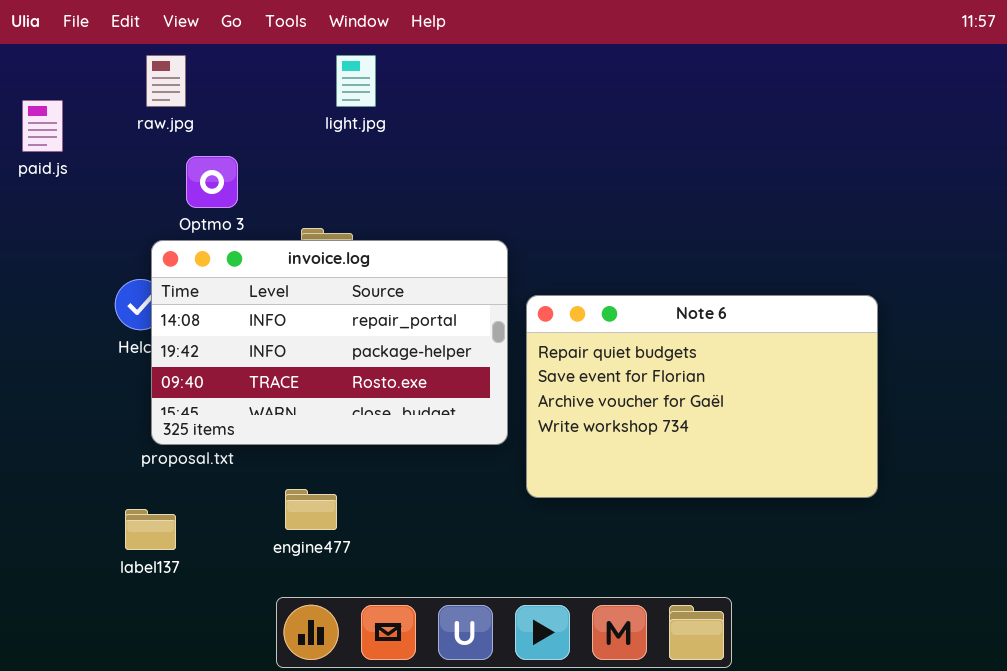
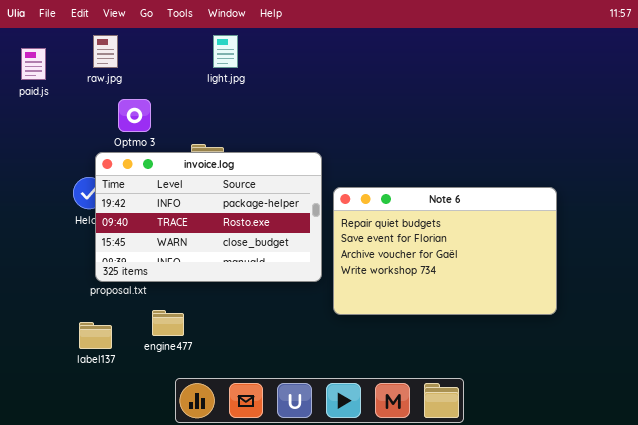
paid.js: [22,100,63,152] -> [21,48,46,80], moved
invoice.log: [151,240,508,445] -> [95,152,322,282], scrolled down 1 row
engine477: [285,489,337,530] -> [152,310,184,336], moved

